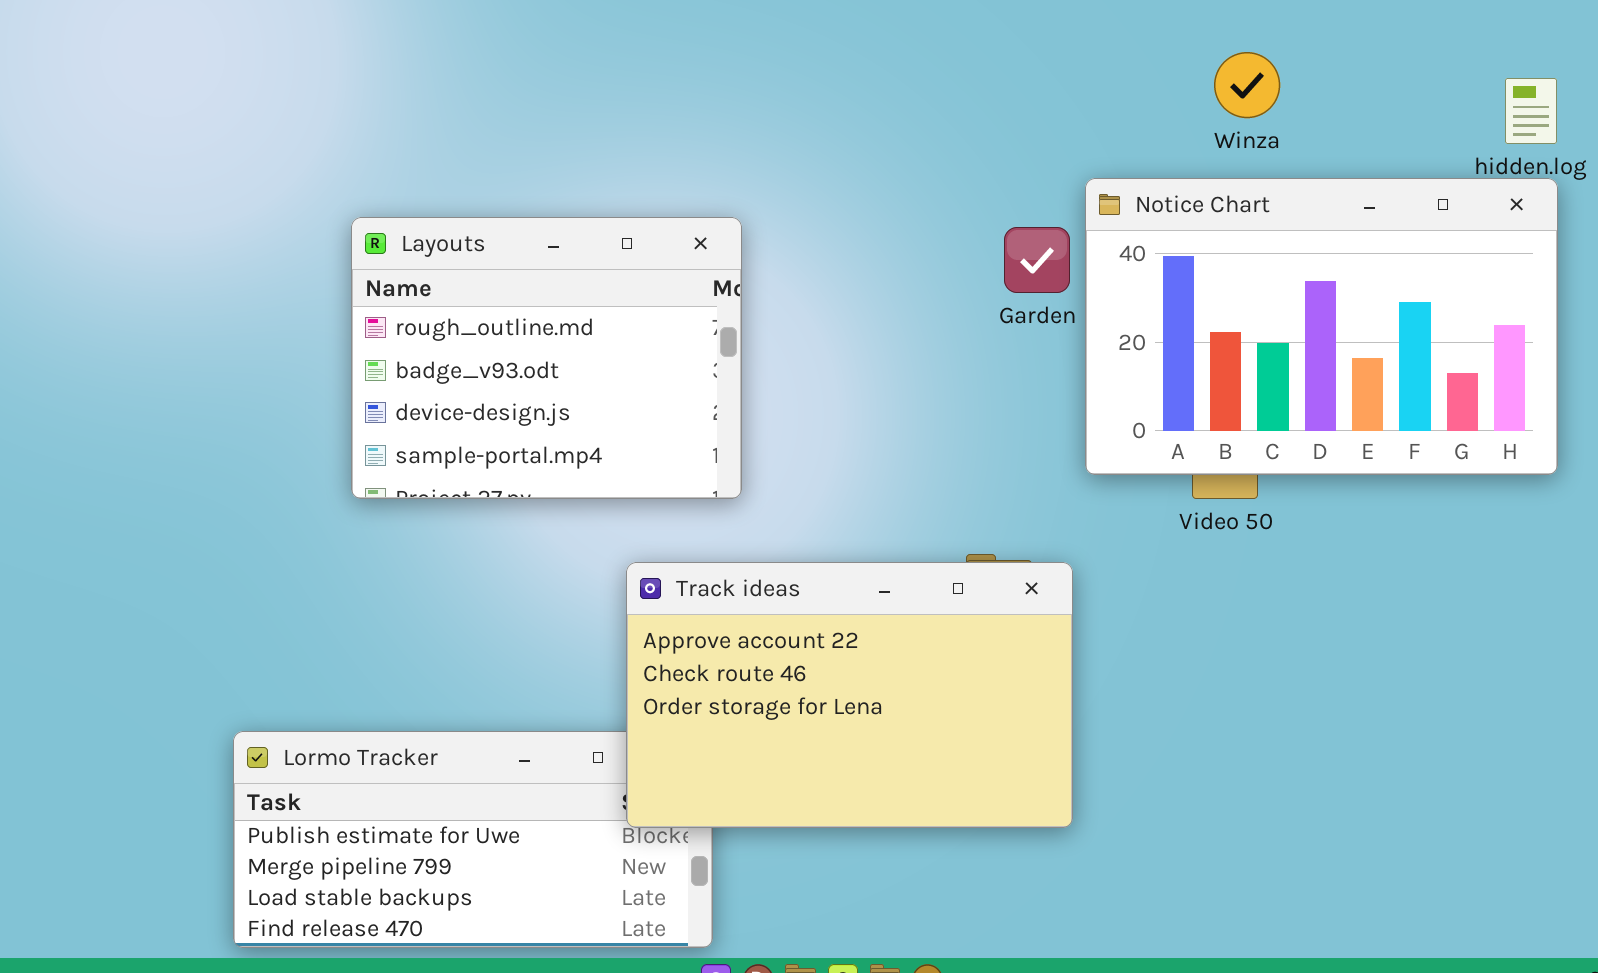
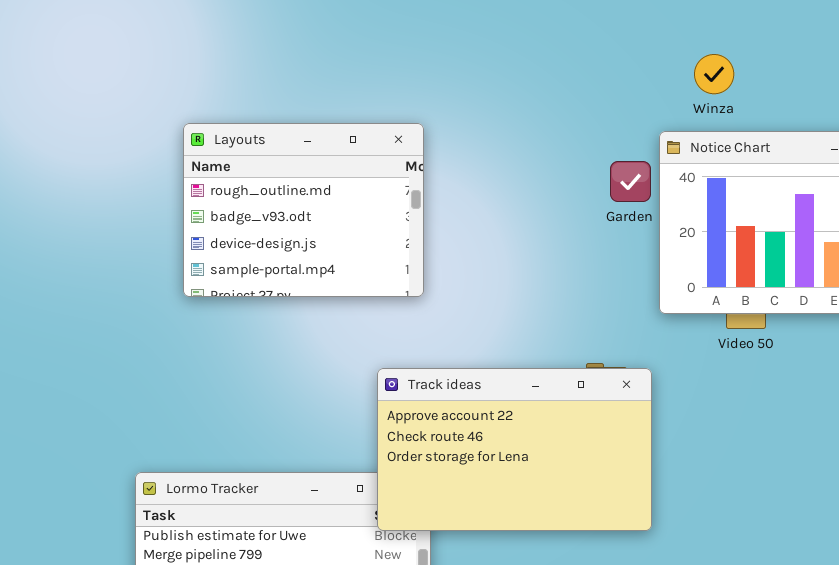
Winza: [1214,52,1280,118] -> [694,54,734,94], moved
Layouts: [351,217,742,499] -> [183,123,424,297], moved

